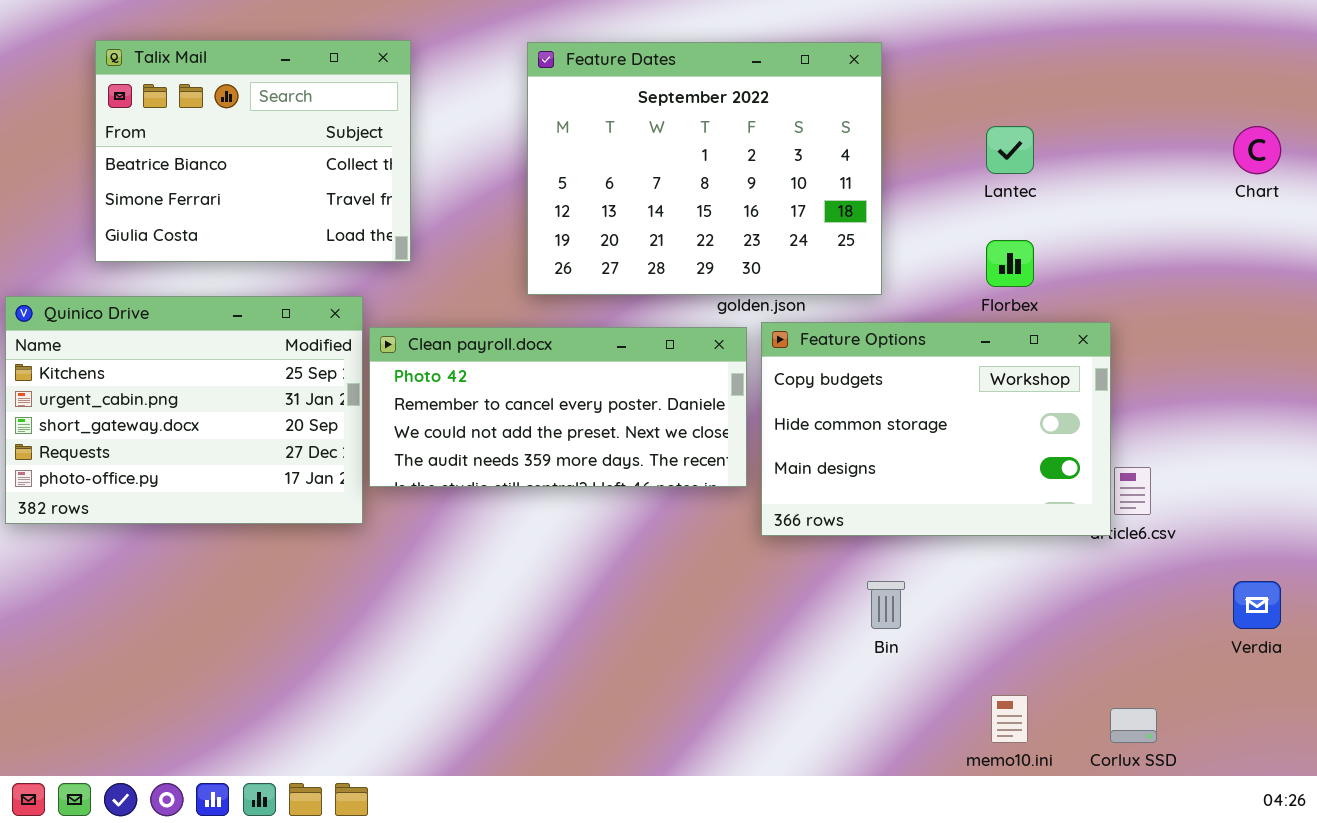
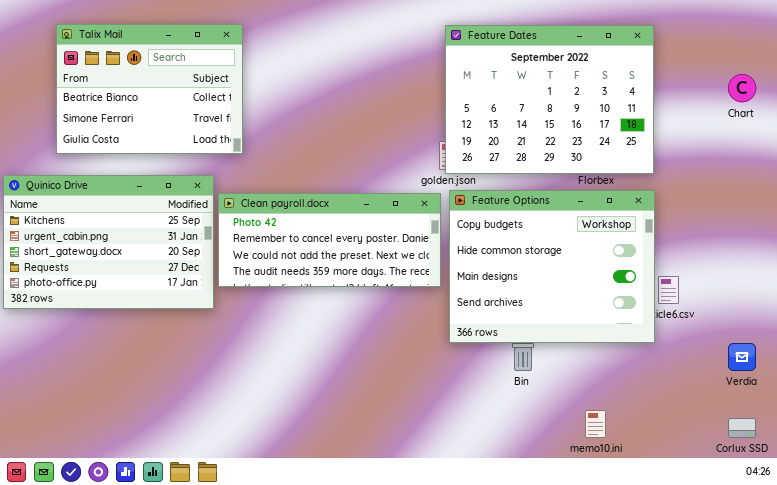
Feature Dates: [527,42,882,295] -> [445,25,654,174], moved
Feature Options: [761,322,1111,536] -> [449,190,655,343], resized
Corlux SSD: [1110,708,1157,743] -> [728,418,756,438], moved

